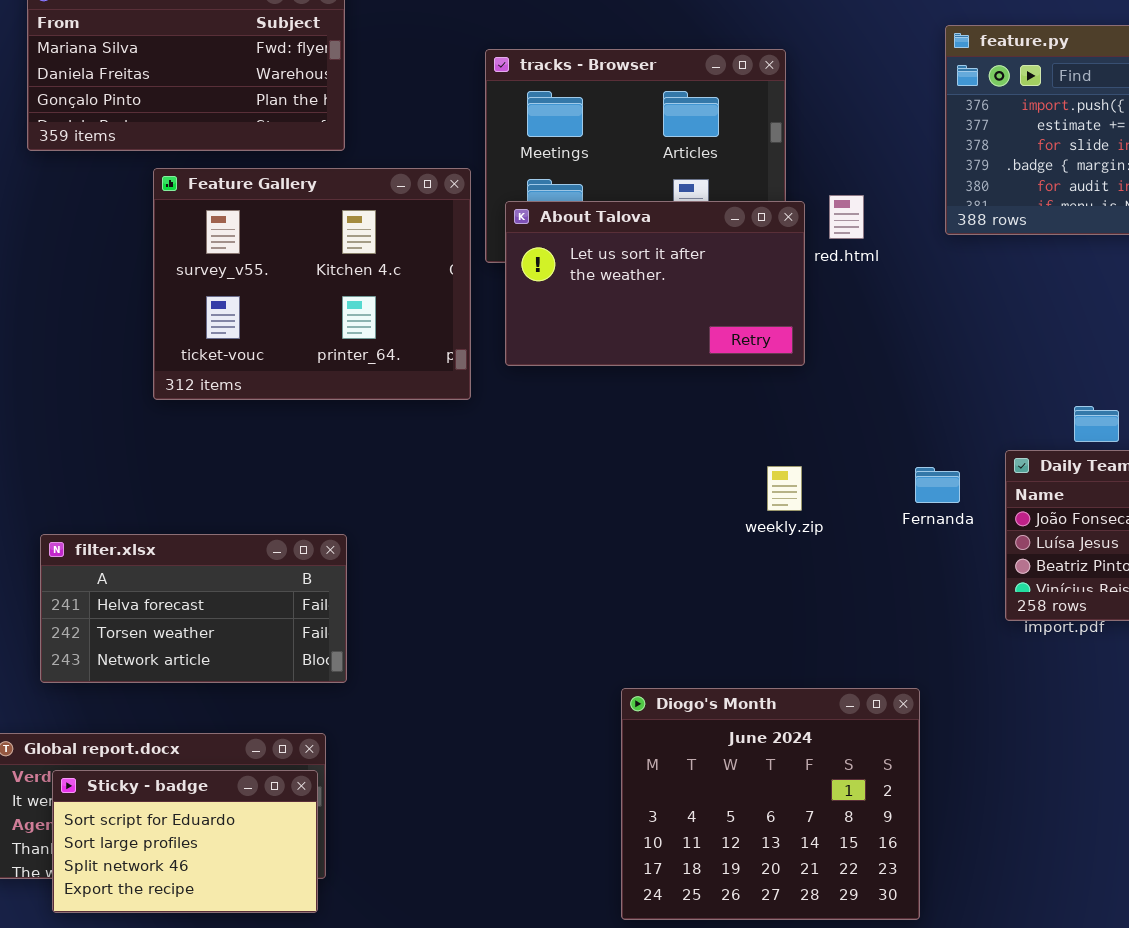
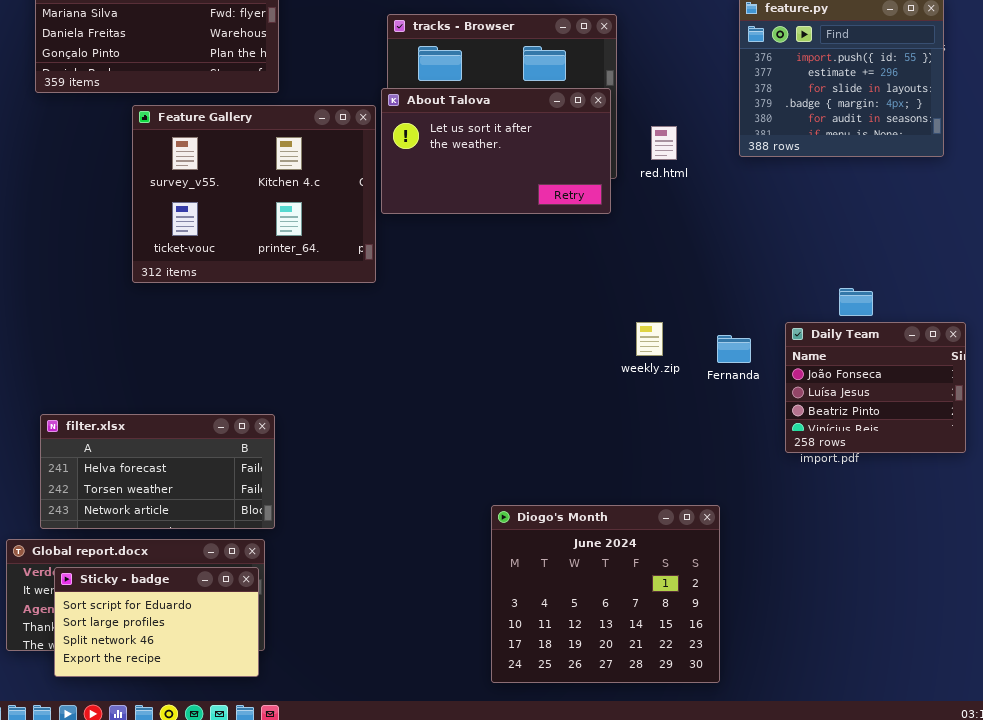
About Talova: [505,201,805,366] -> [381,88,611,214], moved
weekly.zip: [767,466,802,511] -> [636,322,663,356], moved
filter.xlsx: [40,534,347,683] -> [40,414,275,529], moved

